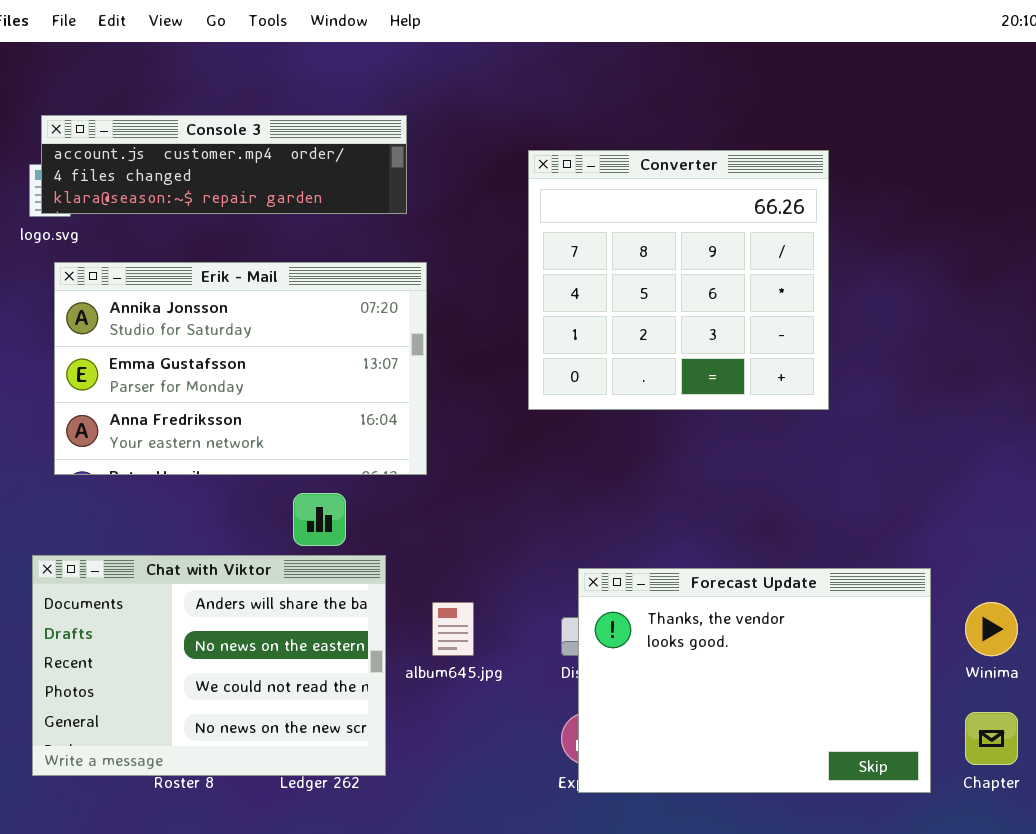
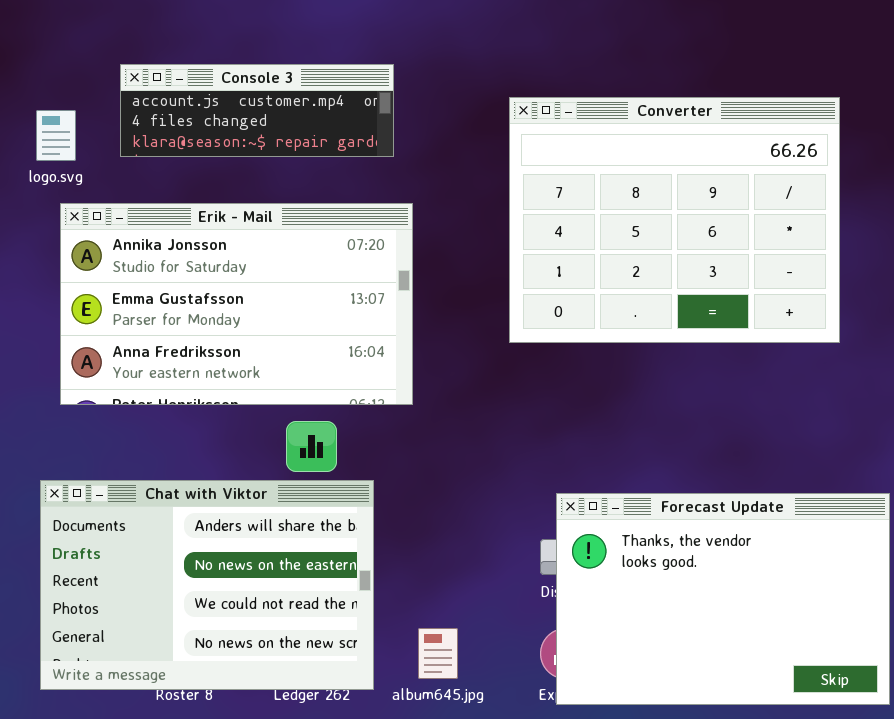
Console 3: [41,115,407,214] -> [120,64,394,157], resized
Converter: [528,150,829,410] -> [509,97,840,343], resized
album645.jpg: [432,602,474,656] -> [418,628,458,679], moved

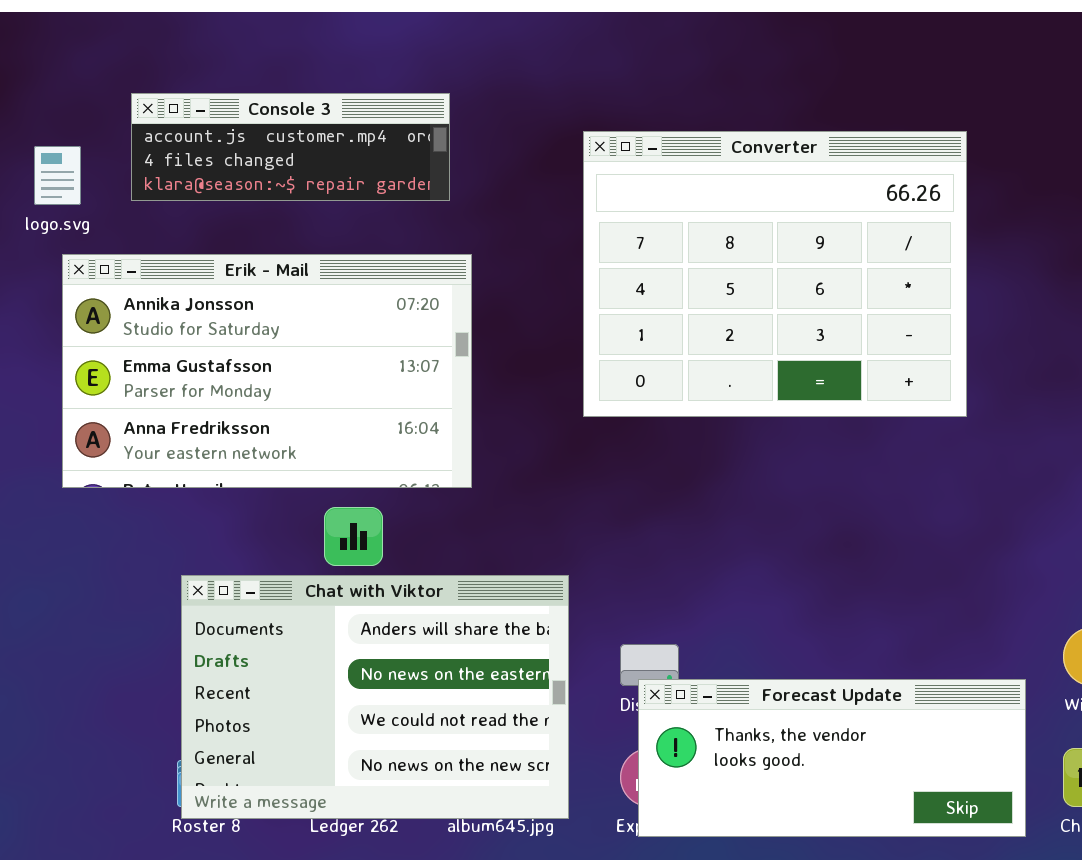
Chat with Viktor: [40,480,374,690] -> [181,575,569,819], moved
Forecast Update: [556,493,890,705] -> [638,679,1026,837], resized

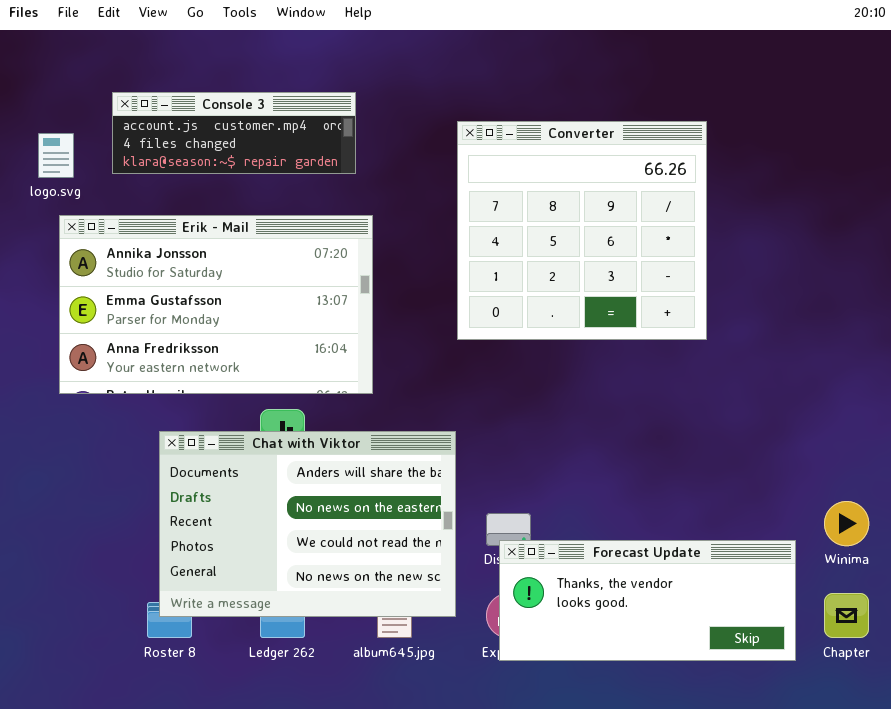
Converter: [583,131,967,417] -> [457,121,707,340], resized
Chat with Viktor: [181,575,569,819] -> [159,431,456,617], moved

